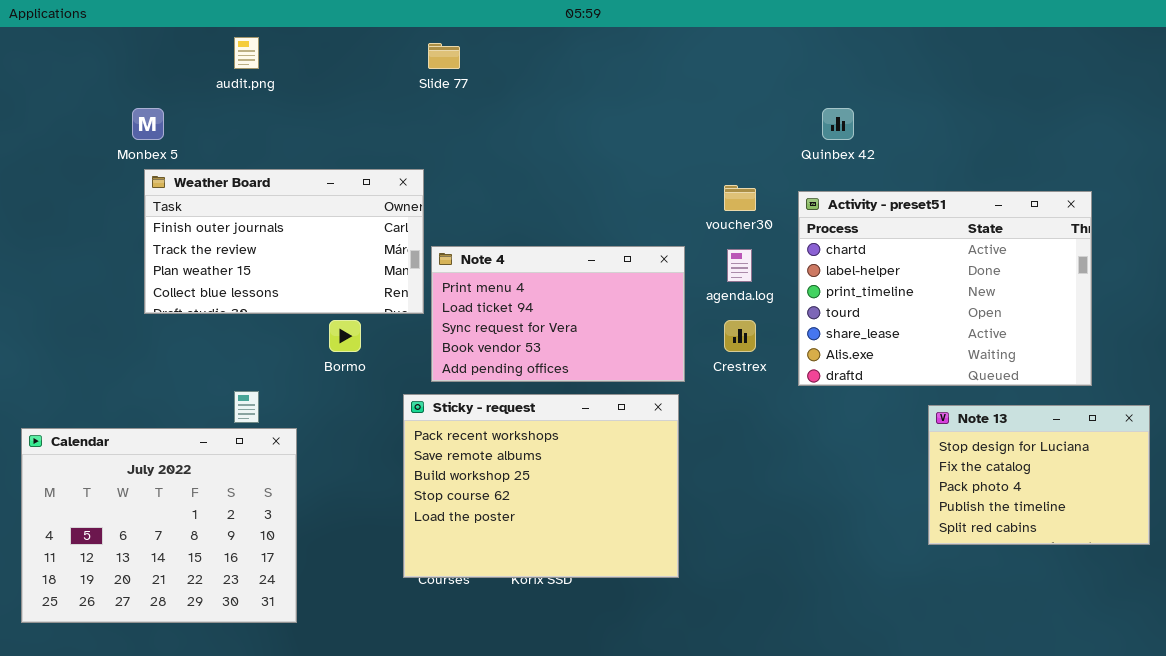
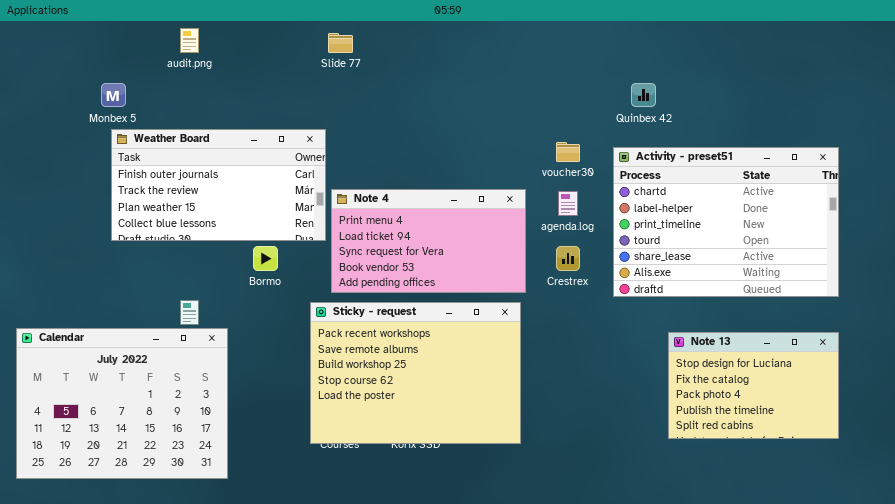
Note 13: [928,405,1150,545] -> [668,332,839,439], moved

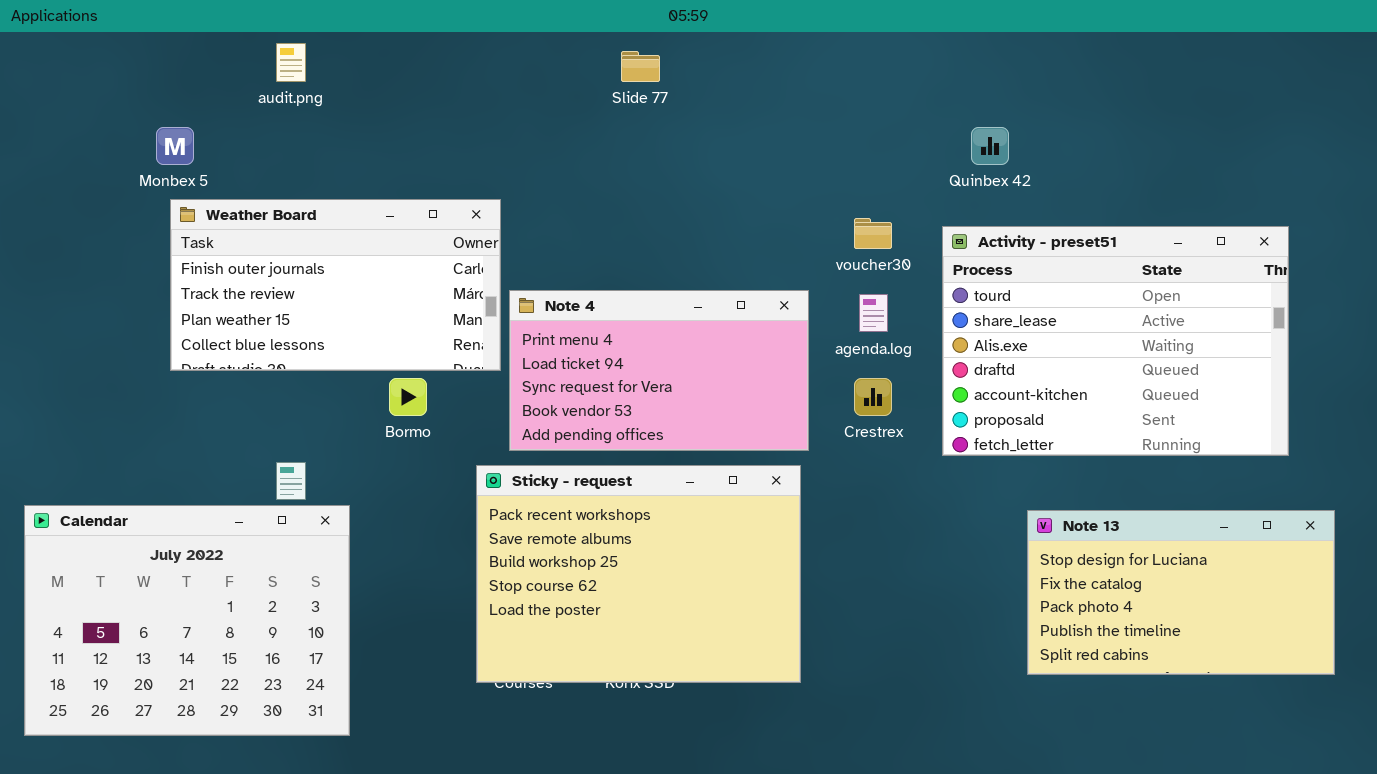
Slide 77: [328,33,353,53] -> [621,51,660,82], moved
Activity - preset51: [613,147,839,297] -> [942,226,1289,456], scrolled down 3 rows
Note 13: [668,332,839,439] -> [1027,510,1335,675], resized

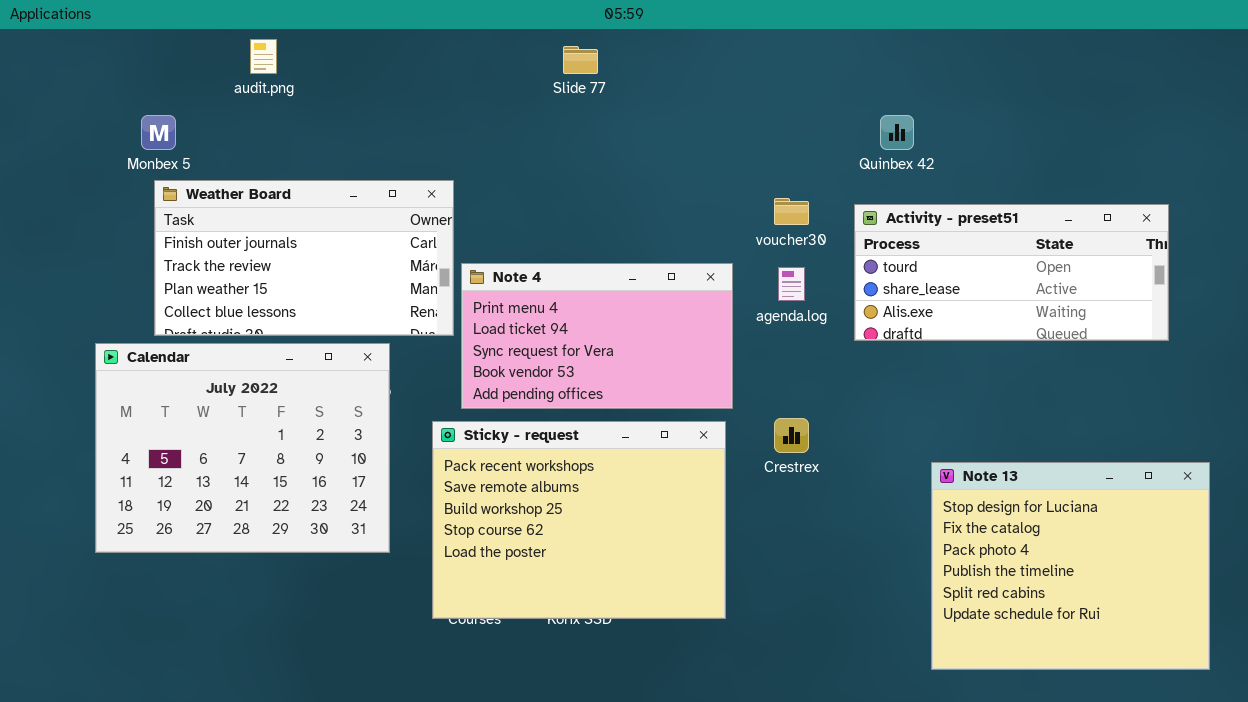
Activity - preset51: [942,226,1289,456] -> [854,204,1169,341], resized
Crestrex: [854,378,892,416] -> [774,418,809,453], moved
Calendar: [24,505,350,736] -> [95,343,390,553], moved
Note 13: [1027,510,1335,675] -> [931,462,1210,670], resized

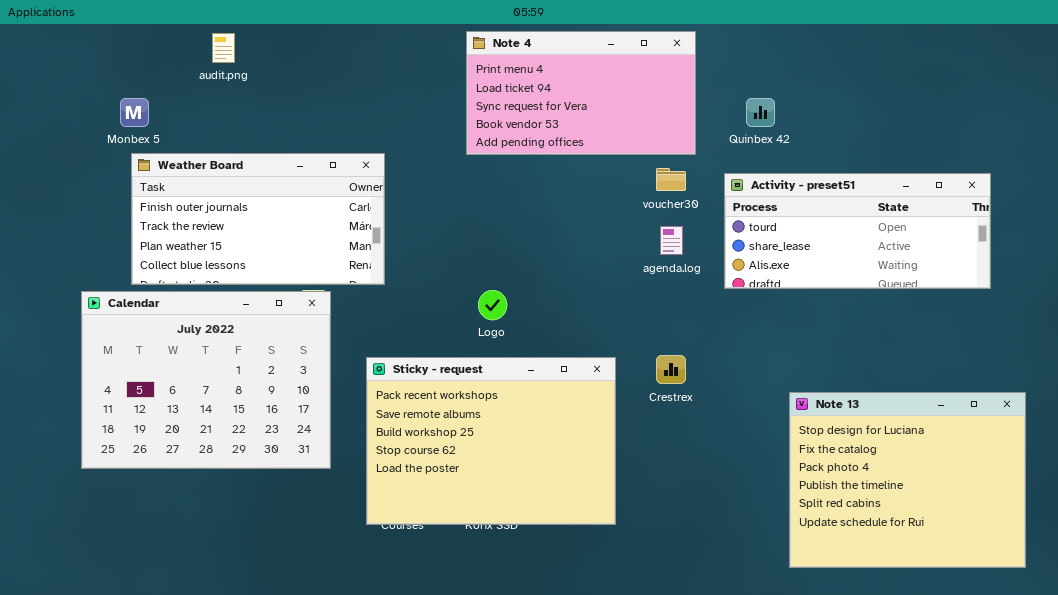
Note 4: [461,263,733,409] -> [466,31,696,155], moved

